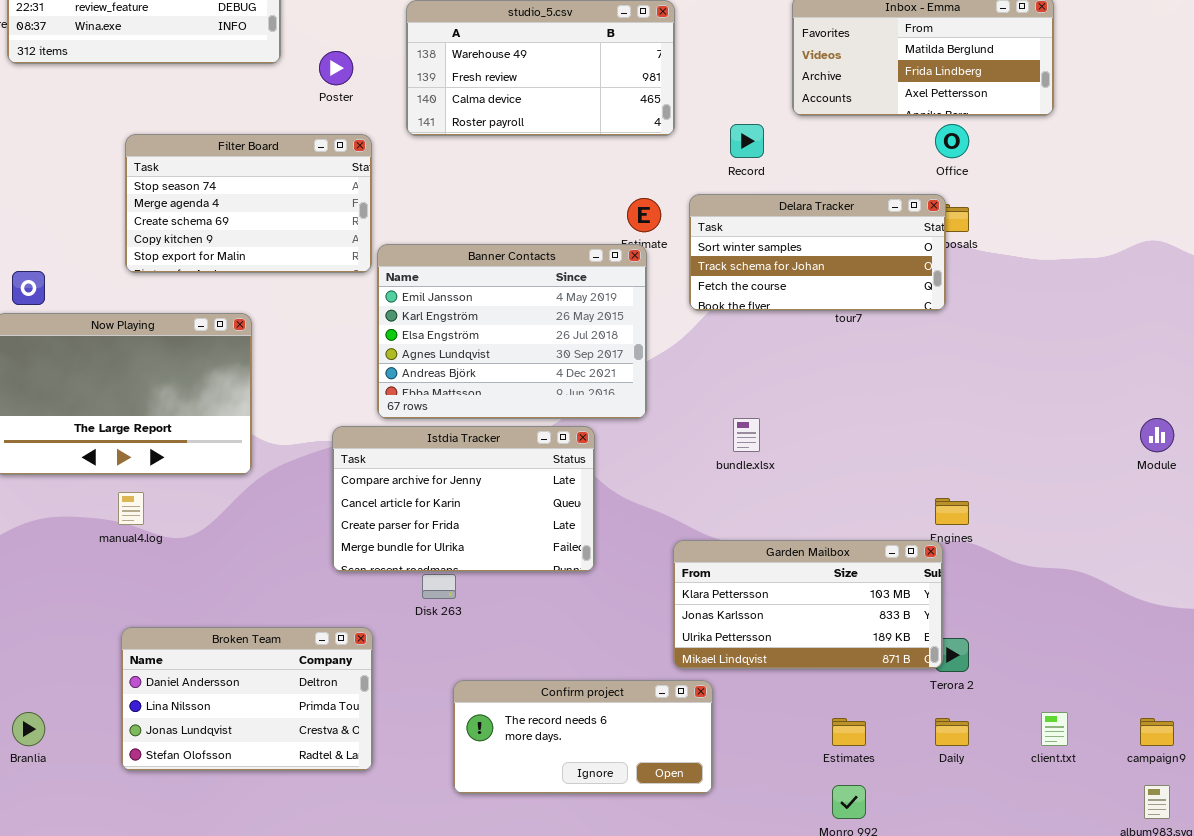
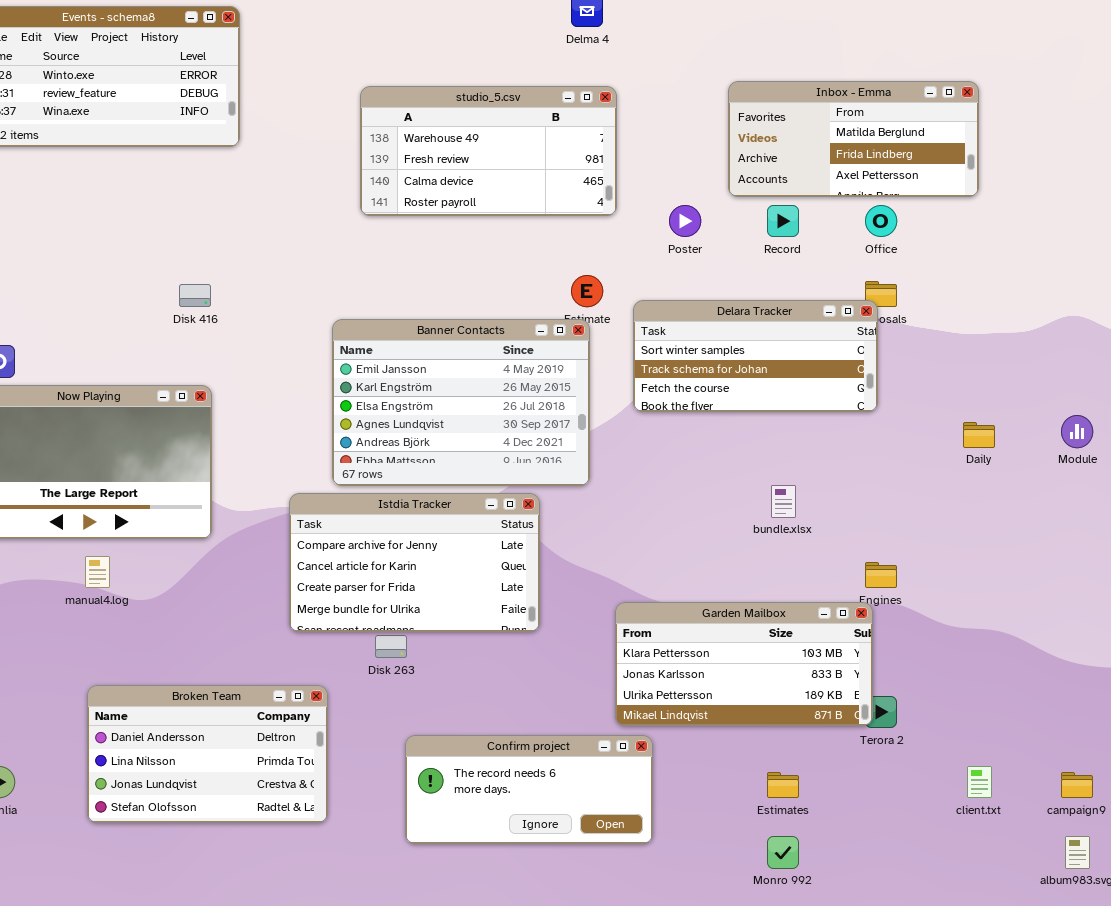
Poster: [319,51,353,85] -> [669,205,701,237], moved
Record: [730,124,764,158] -> [767,205,799,237], moved
Filter Board: [125,134,372,273] -> none, closed
Delara Tracker: [689,194,946,311] -> [633,300,878,412], moved
bundle.xlsx: [733,418,760,452] -> [771,485,796,518], moved
Module: [1140,418,1174,452] -> [1061,415,1093,448], moved
Daily: [935,718,969,746] -> [963,422,995,448], moved

